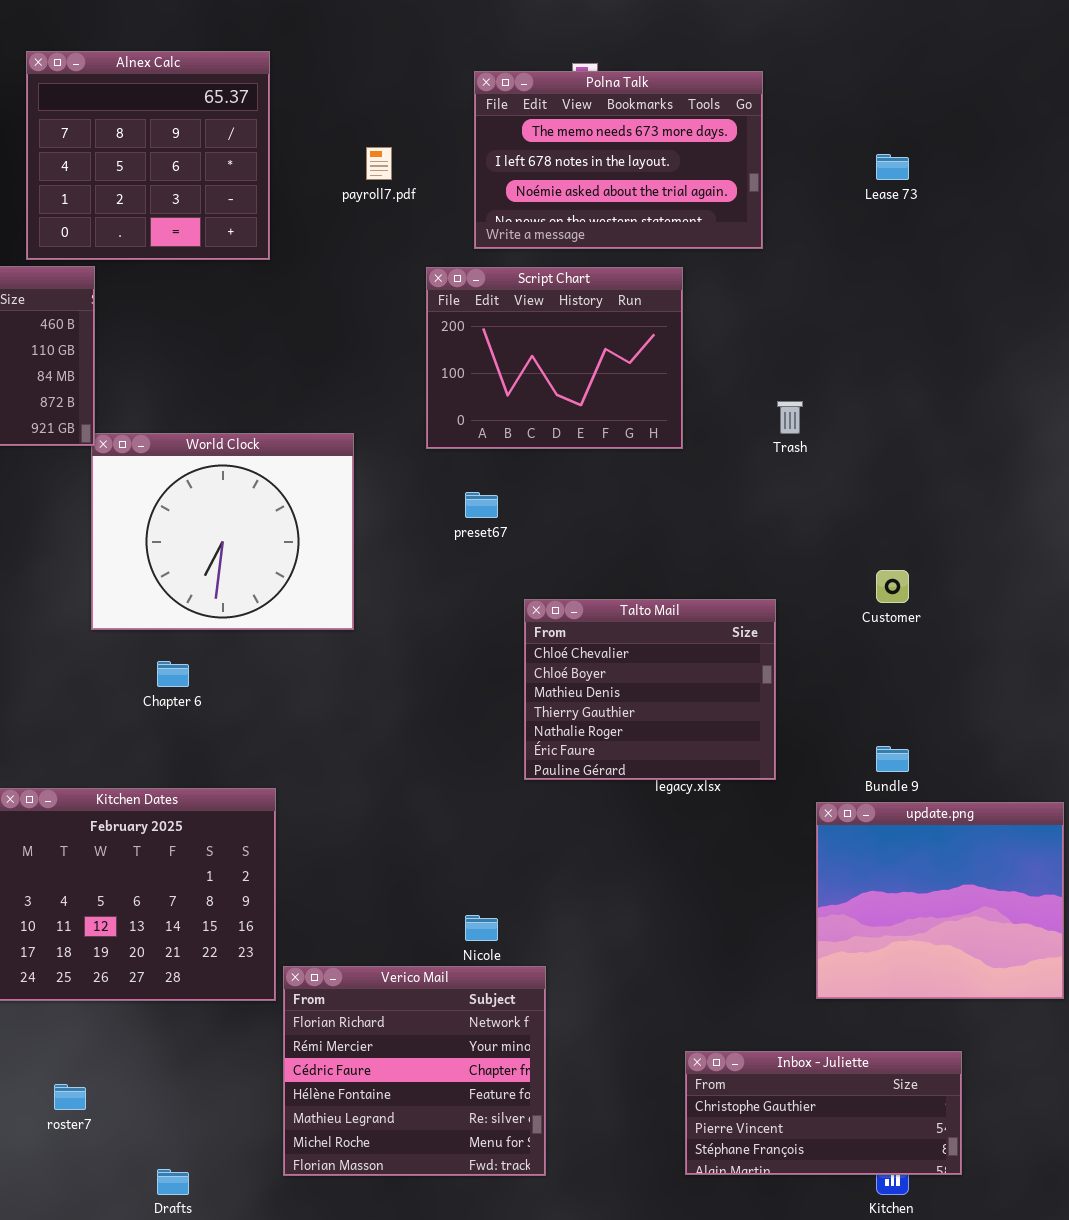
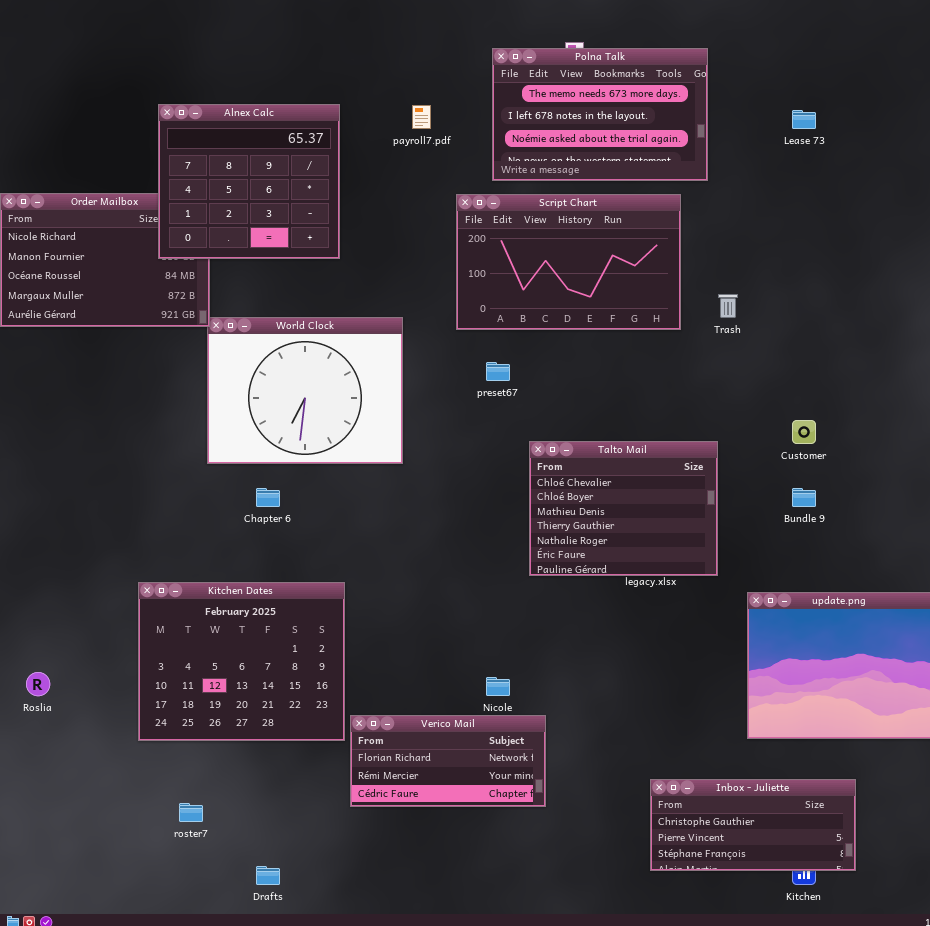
Alnex Calc: [26,51,270,260] -> [158,104,340,259], moved
Script Chart: [426,267,683,449] -> [456,194,681,330], resized
Bundle 9: [876,746,909,772] -> [792,488,816,507], moved
Verico Mail: [283,966,546,1176] -> [350,715,546,807], resized

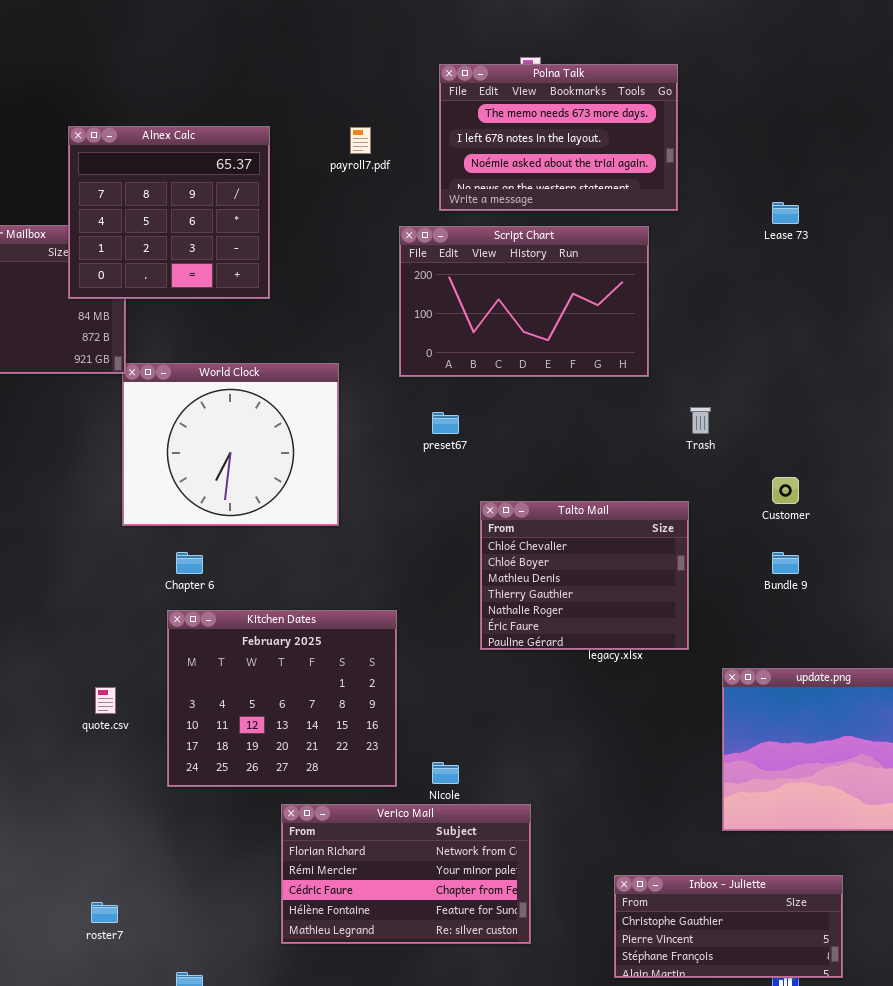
Lease 73: [792,110,816,129] -> [772,202,799,224], moved
Trash: [718,294,738,318] -> [690,407,711,434], moved
Kitchen Dates: [138,582,345,741] -> [167,610,397,787], moved
Verico Mail: [350,715,546,807] -> [281,804,531,944], resized

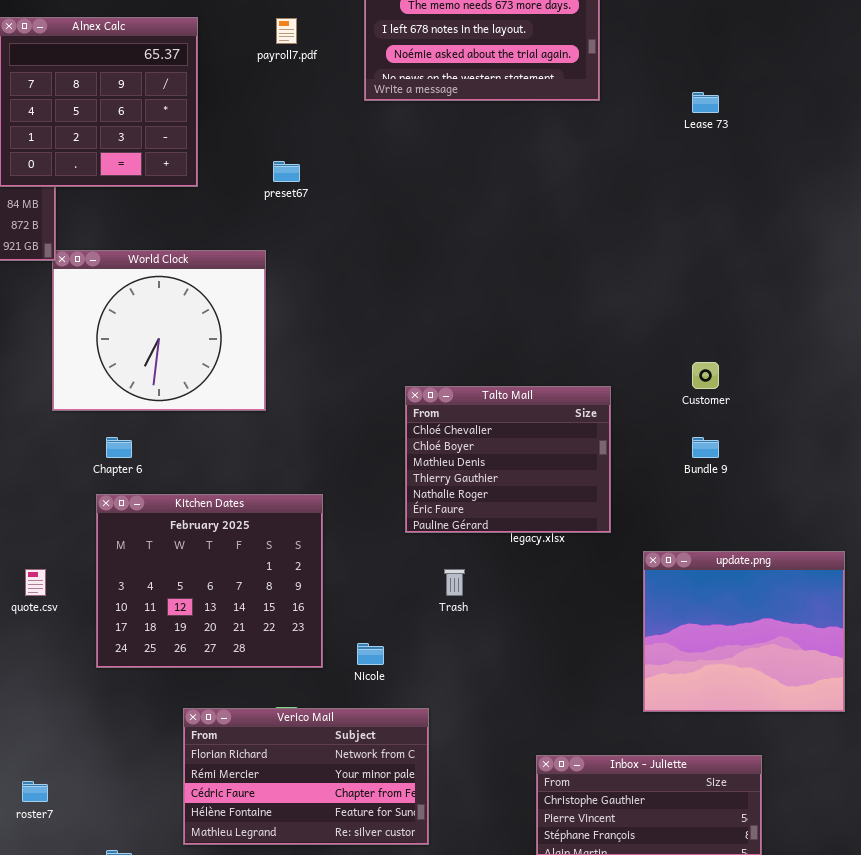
Script Chart: [399,226,649,377] -> none, closed
Trash: [690,407,711,434] -> [444,569,465,596], moved
preset67: [432,412,459,434] -> [273,161,300,182], moved
Verico Mail: [281,804,531,944] -> [183,708,429,845], moved

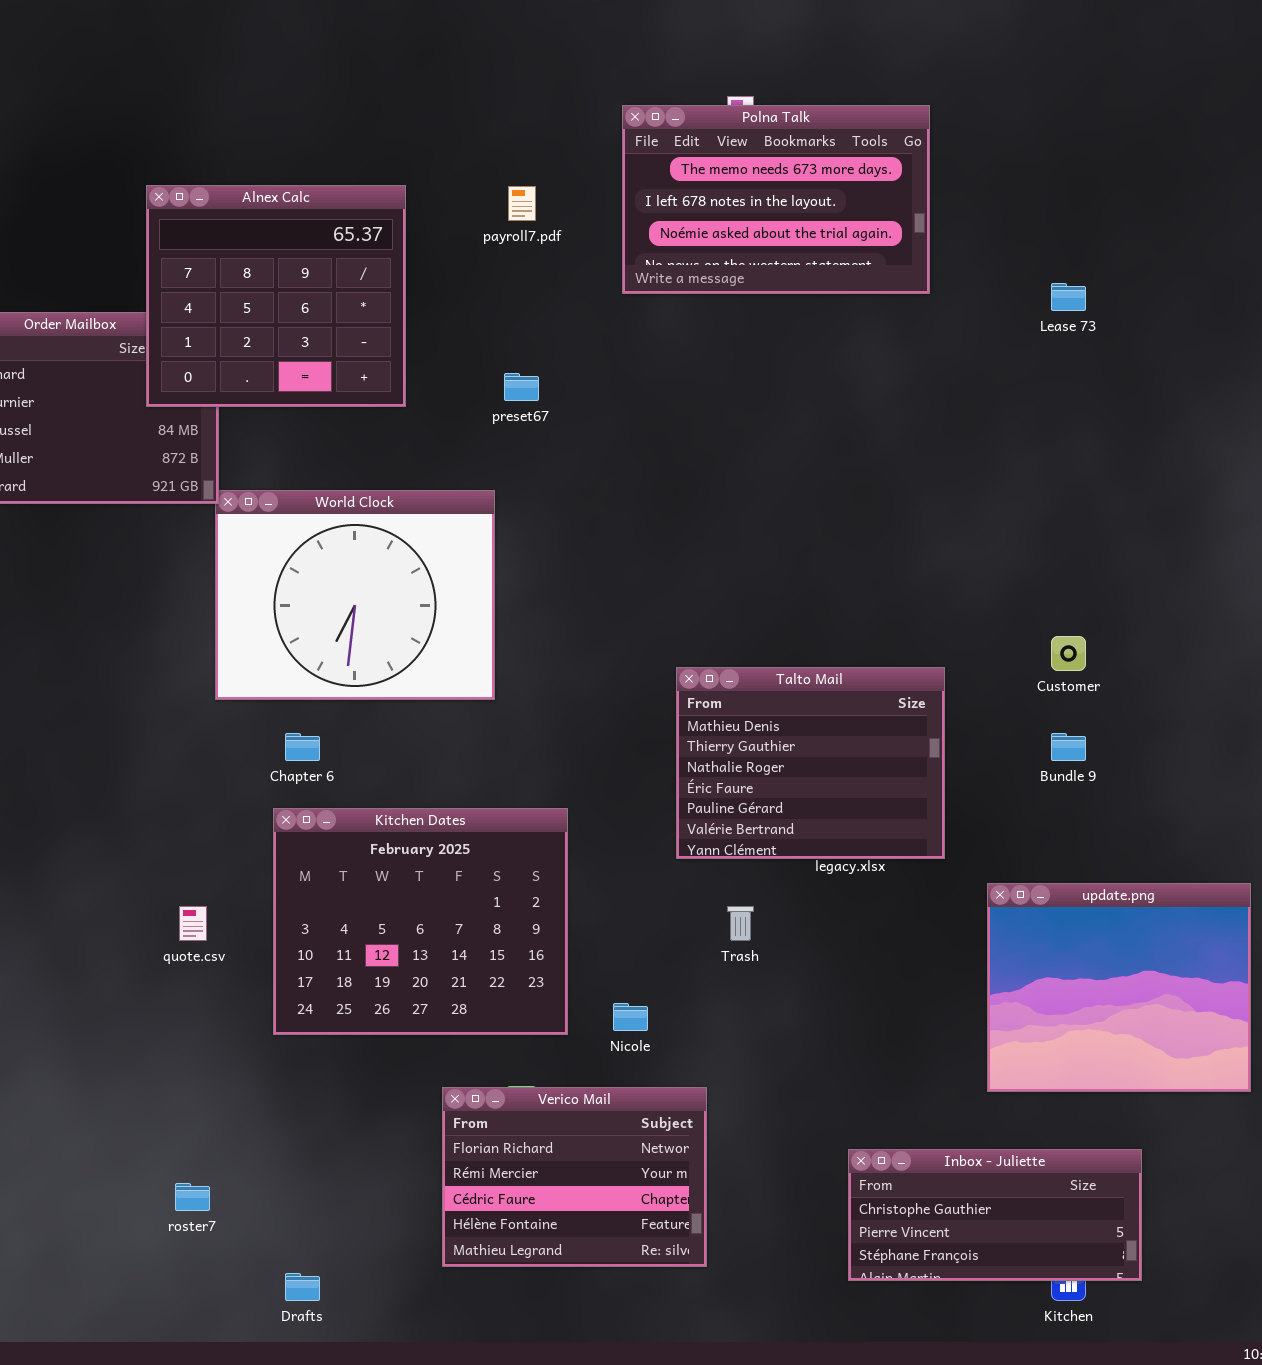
Talto Mail: [405,386,611,533] -> [676,667,945,859], scrolled down 2 rows
Verico Mail: [183,708,429,845] -> [442,1087,707,1267], resized

